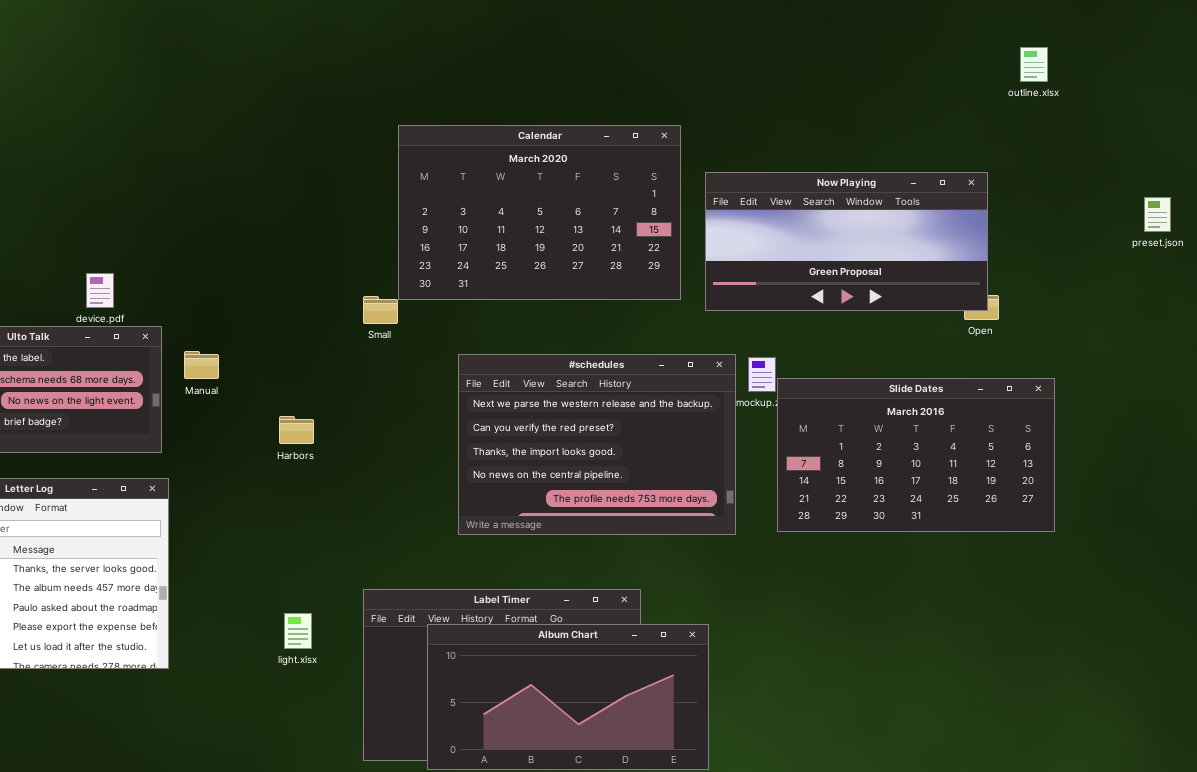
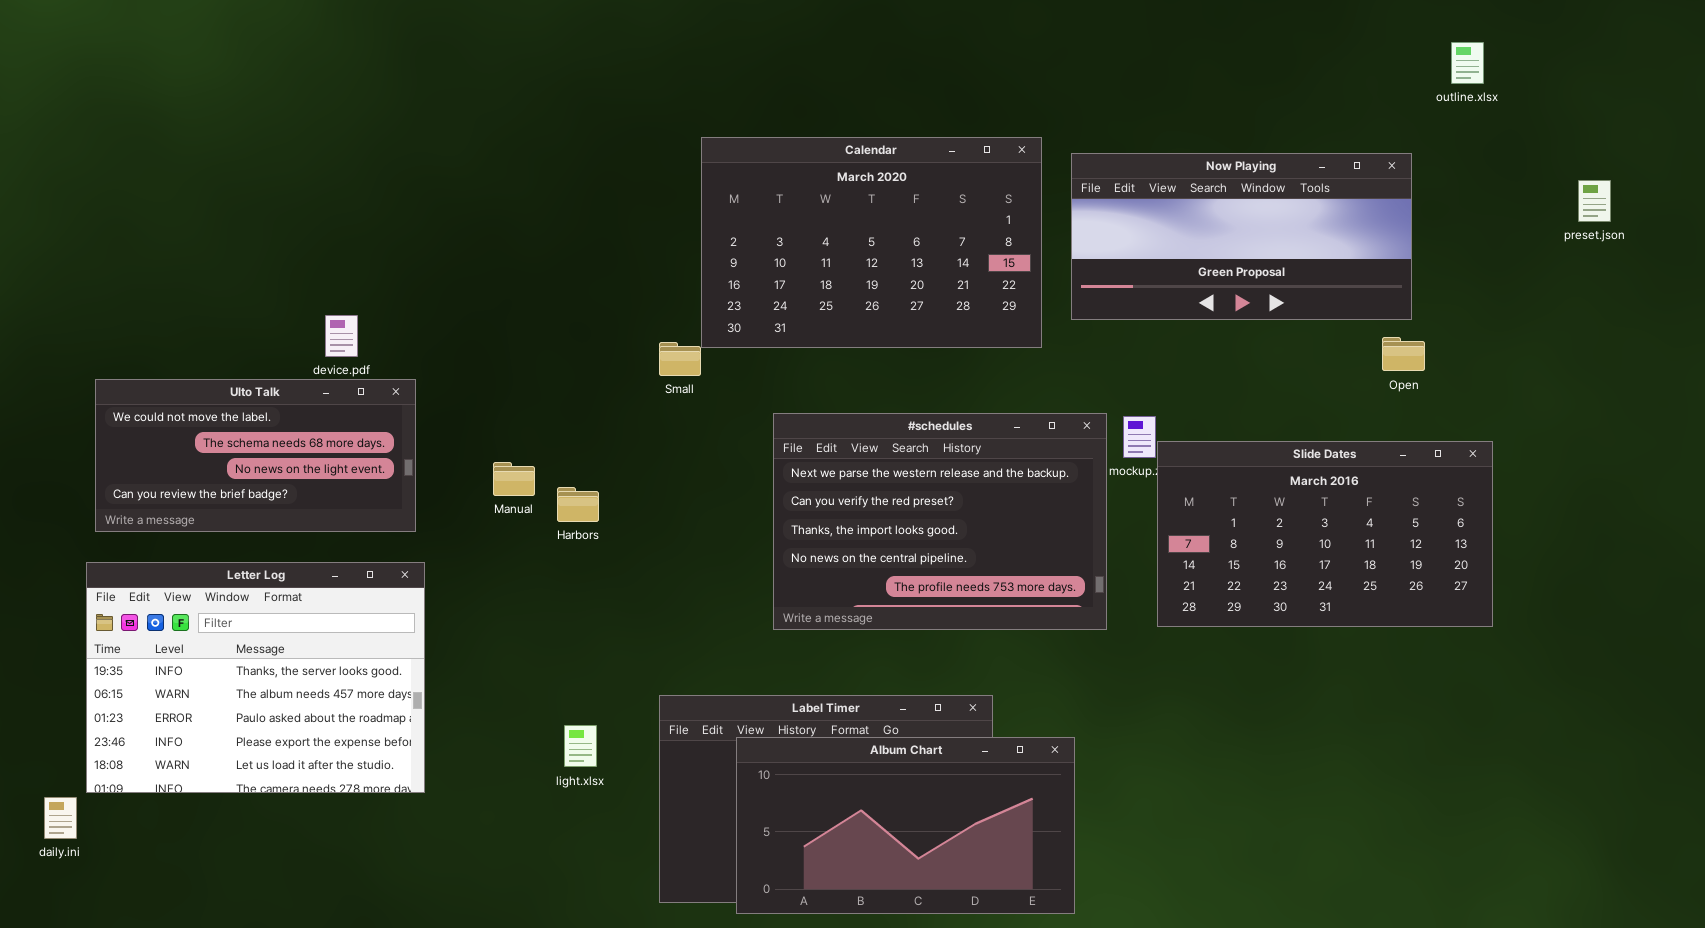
Now Playing: [705,172,988,311] -> [1071,153,1412,320], moved
preset.json: [1144,197,1171,232] -> [1578,180,1611,222], moved
Manual: [184,351,219,379] -> [493,462,535,496], moved

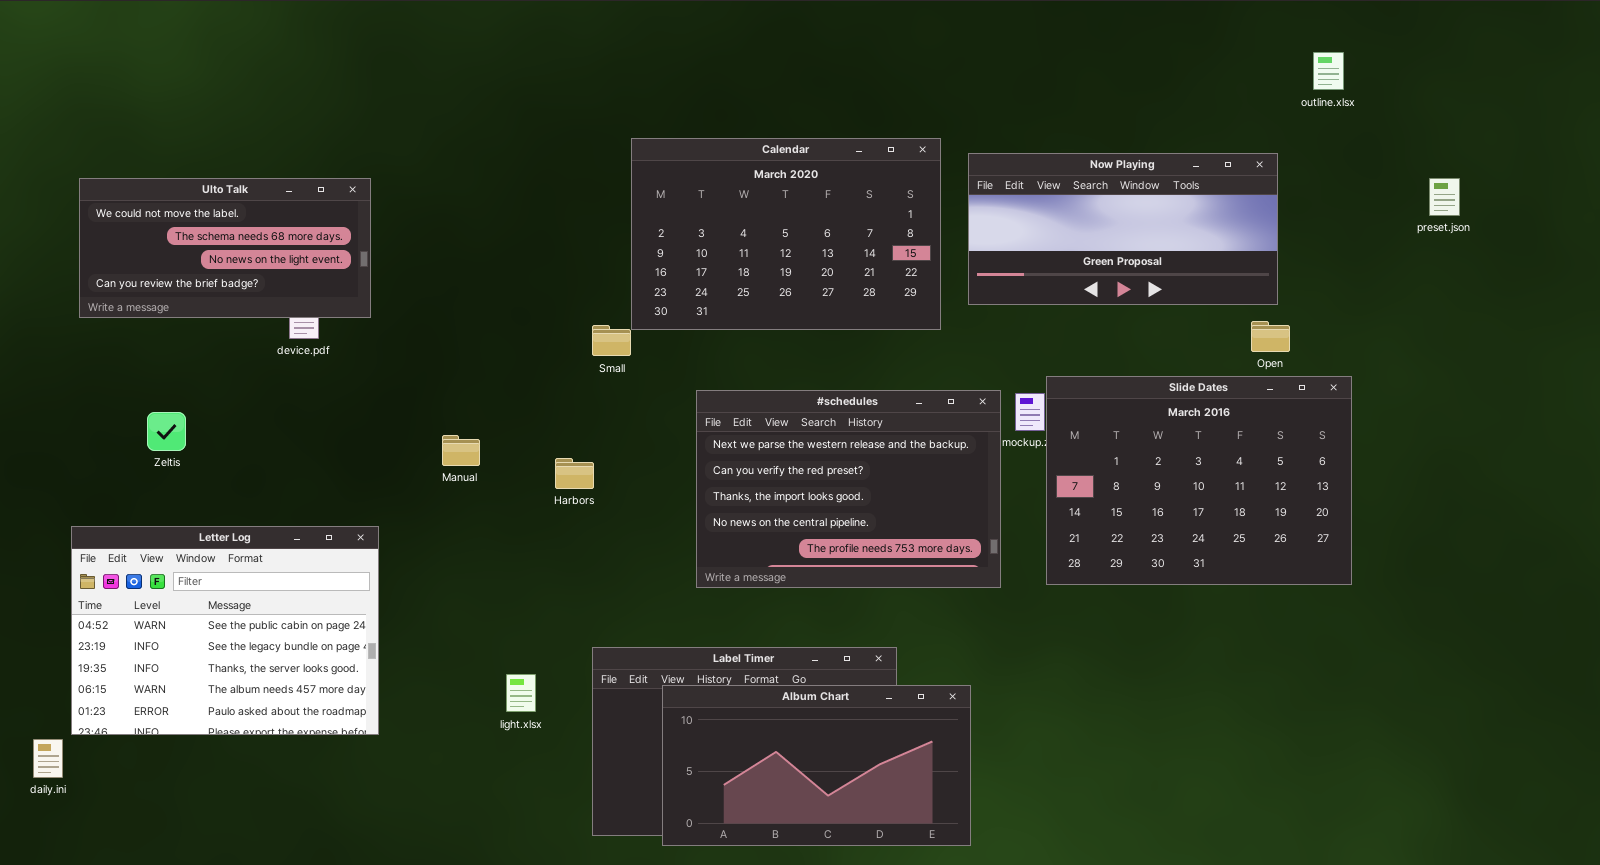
Ulto Talk: [95,379,416,532] -> [79,178,371,318], moved
Slide Dates: [1157,441,1493,627] -> [1046,376,1352,585], resized
Harbors: [557,487,599,522] -> [555,458,594,489], moved
Letter Log: [86,562,425,793] -> [71,526,379,735], scrolled up 2 rows

